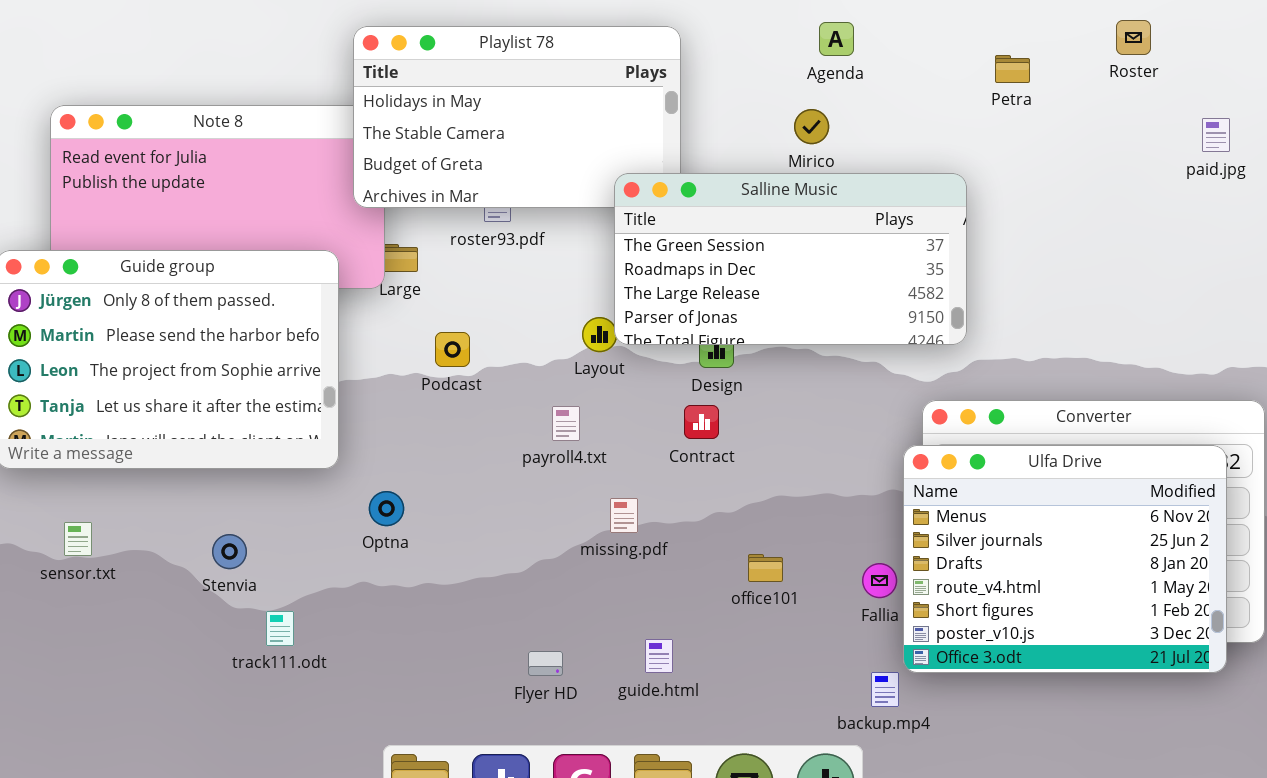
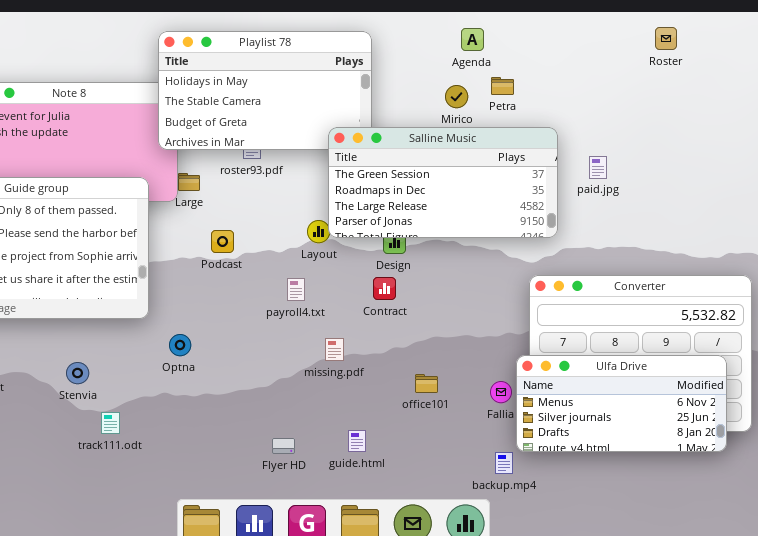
Petra: [995,55,1030,83] -> [491,77,514,95], moved
paid.jpg: [1202,118,1230,152] -> [589,156,607,179], moved
Ulfa Drive: [903,445,1227,673] -> [516,355,727,452], resized

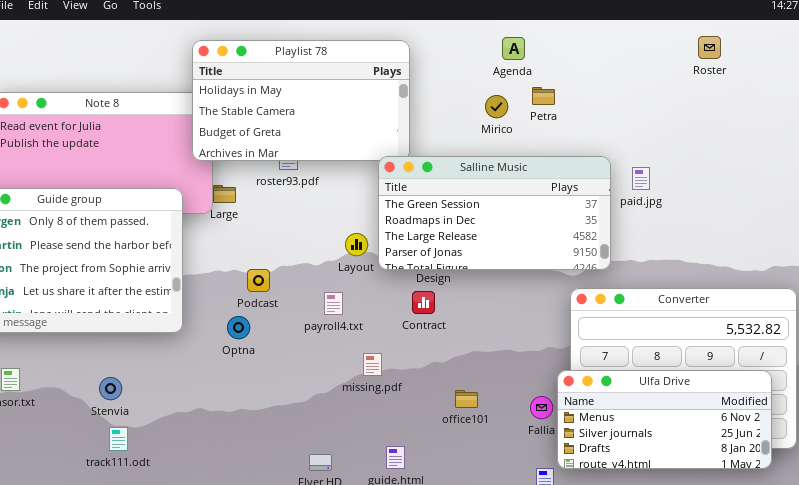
Salline Music: [328,127,558,238] -> [378,156,611,270], moved
Podcast: [211,230,234,253] -> [247,269,270,292], moved
Optna: [169,334,191,356] -> [227,316,250,339], moved
track111.odt: [101,412,120,434] -> [109,427,128,451], moved

